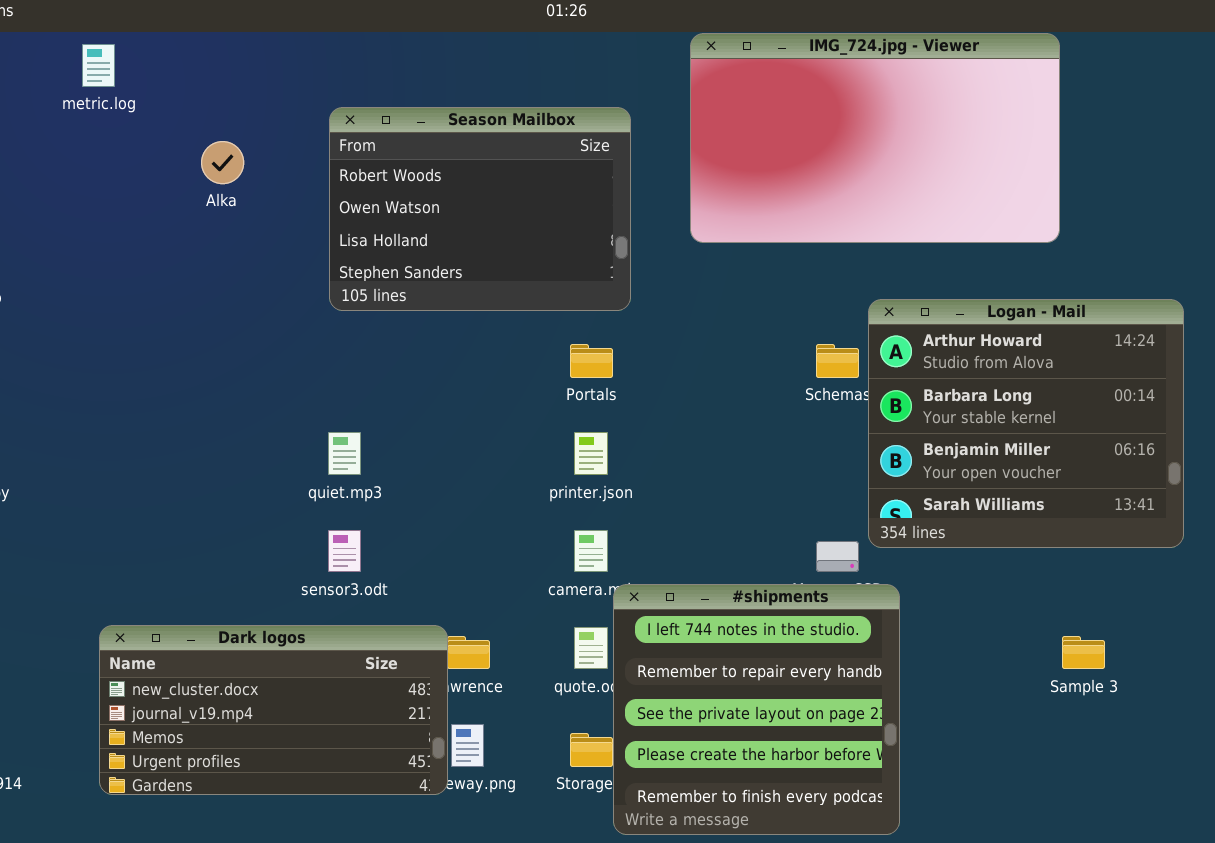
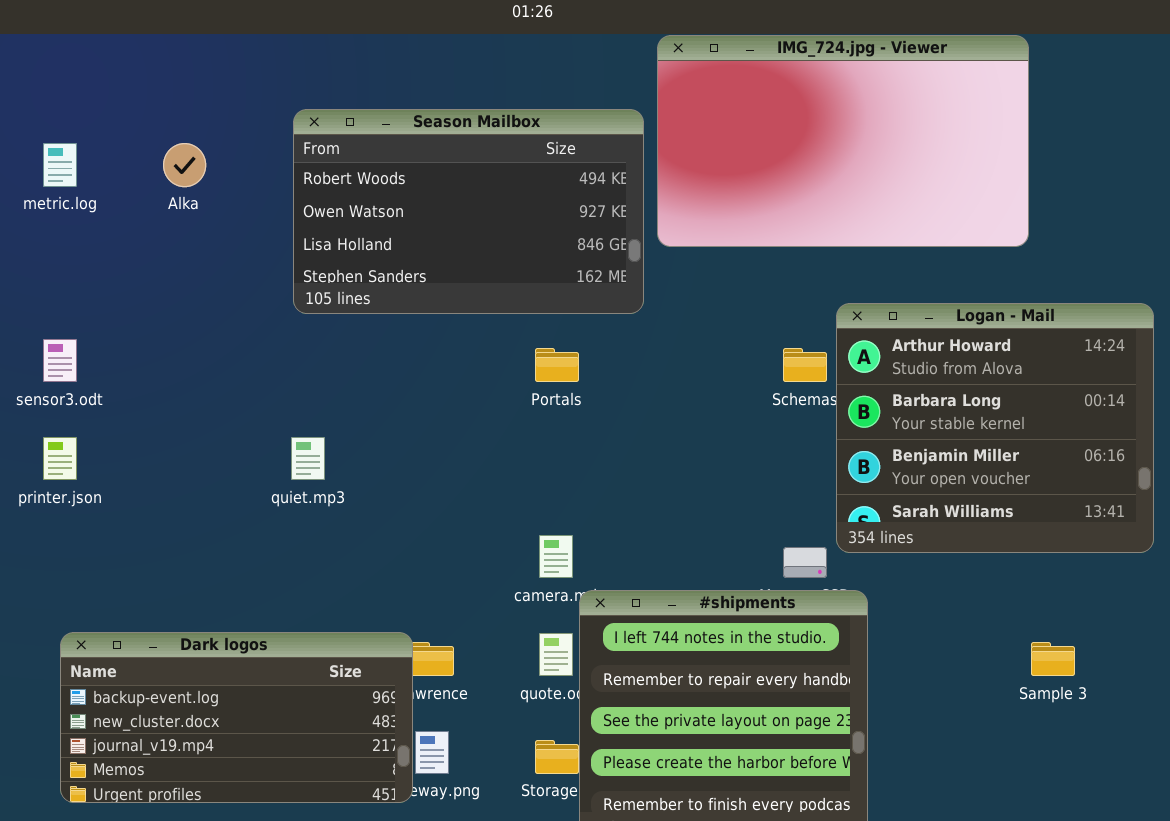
metric.log: [82,44,115,87] -> [43,143,77,187], moved
Season Mailbox: [329,107,631,311] -> [293,109,644,314], resized
printer.json: [574,432,608,475] -> [43,437,77,480], moved
sensor3.odt: [328,530,361,572] -> [43,339,77,382], moved
Dark logos: [99,625,448,795] -> [60,632,413,803], scrolled up 1 row

